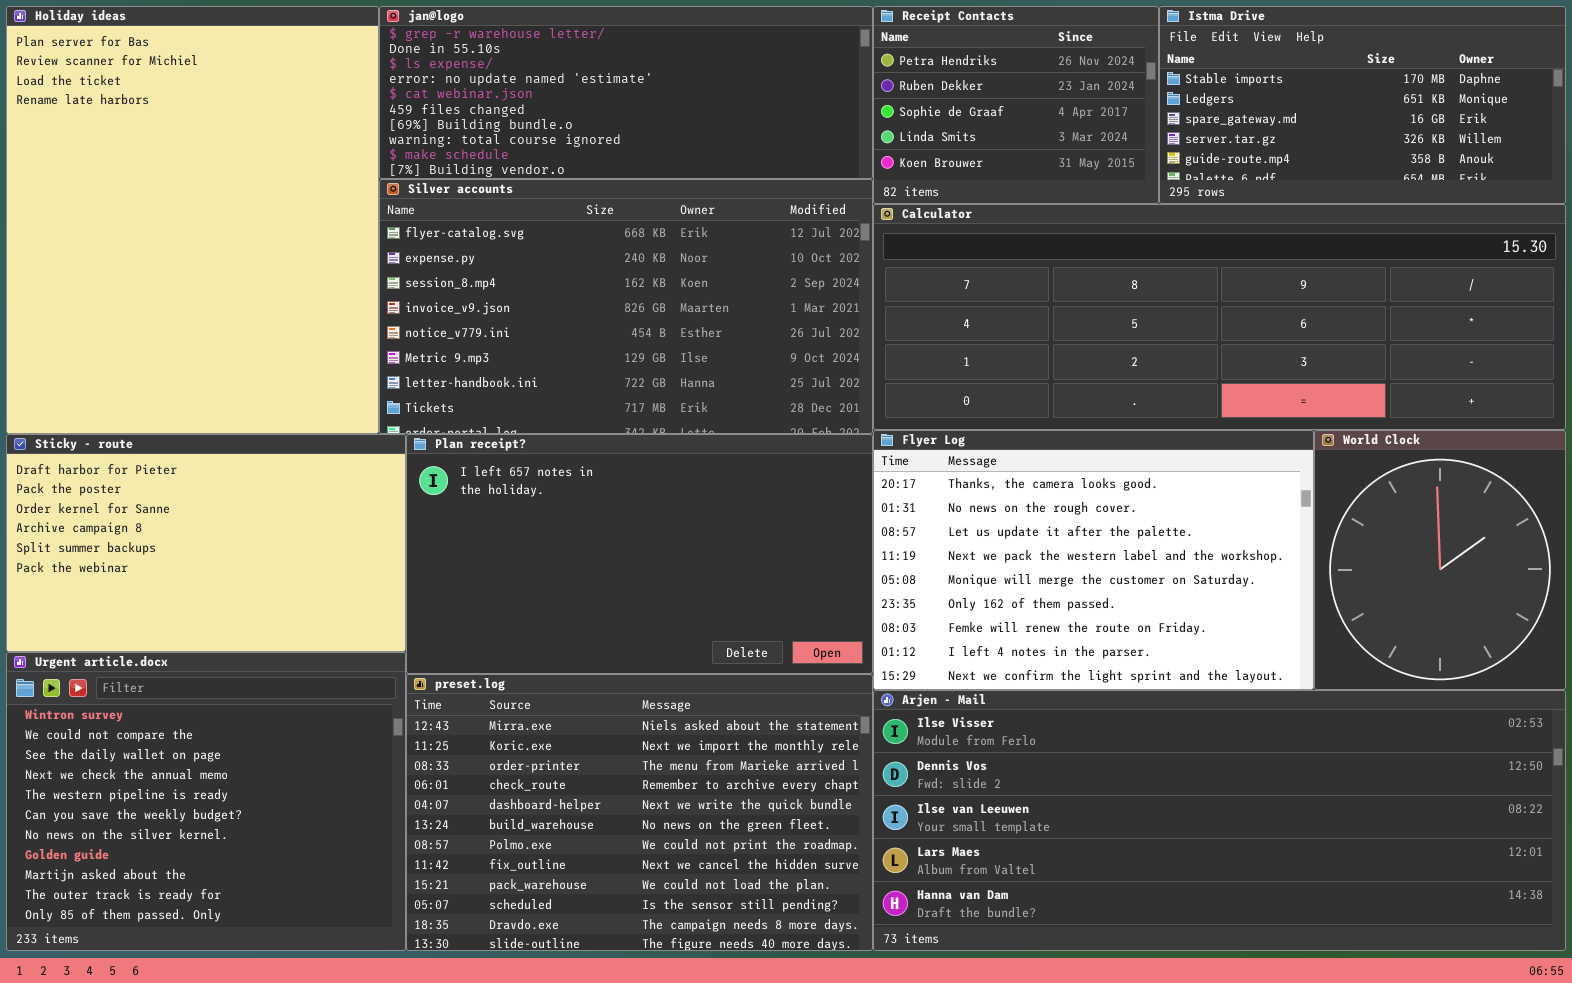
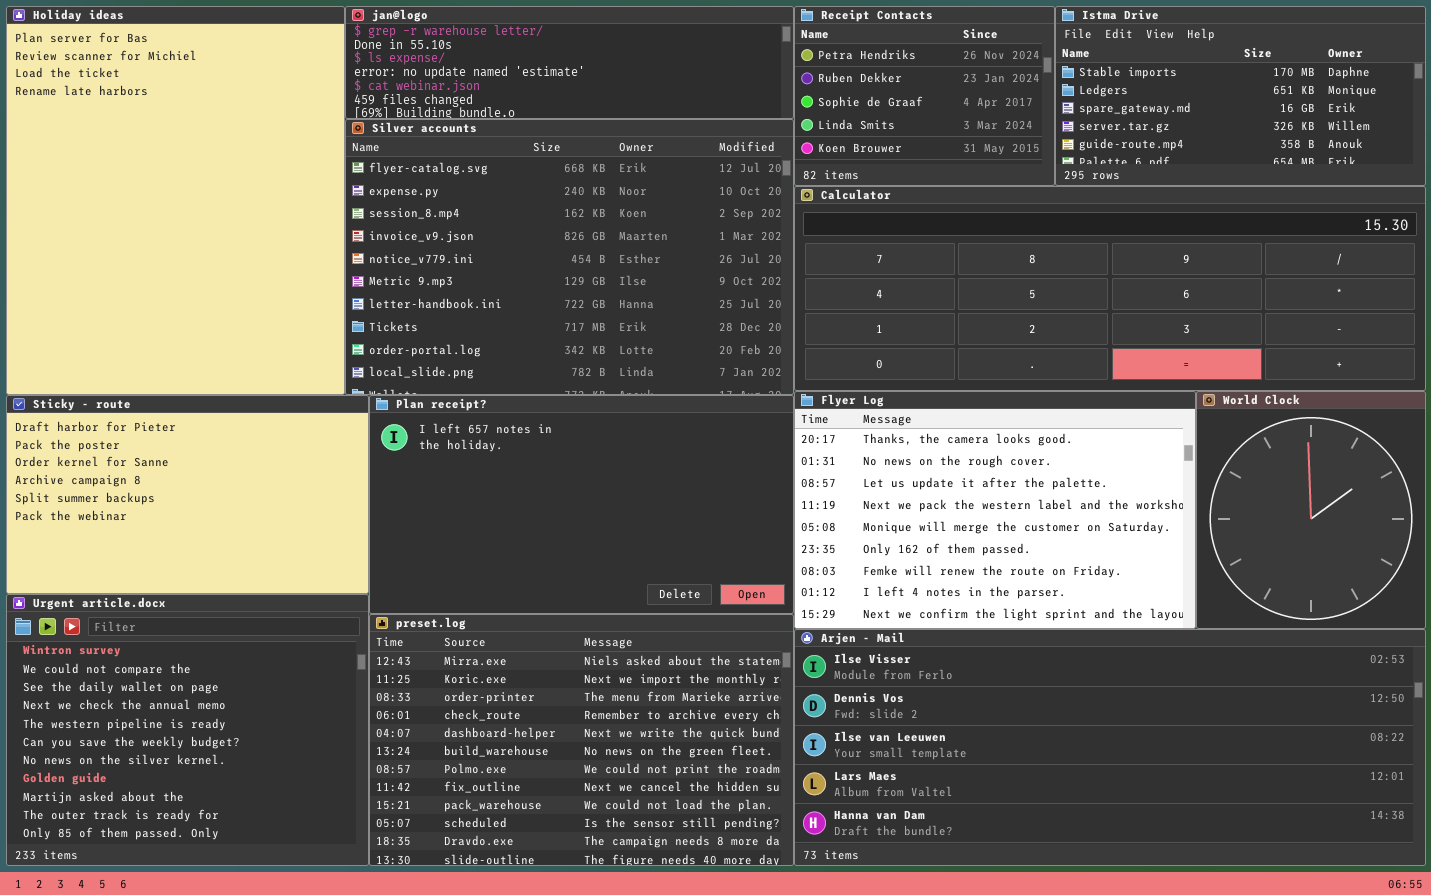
jan@logo: [379,6,873,179] -> [345,6,794,119], resized
Silver accounts: [379,179,873,434] -> [345,119,794,395], resized

